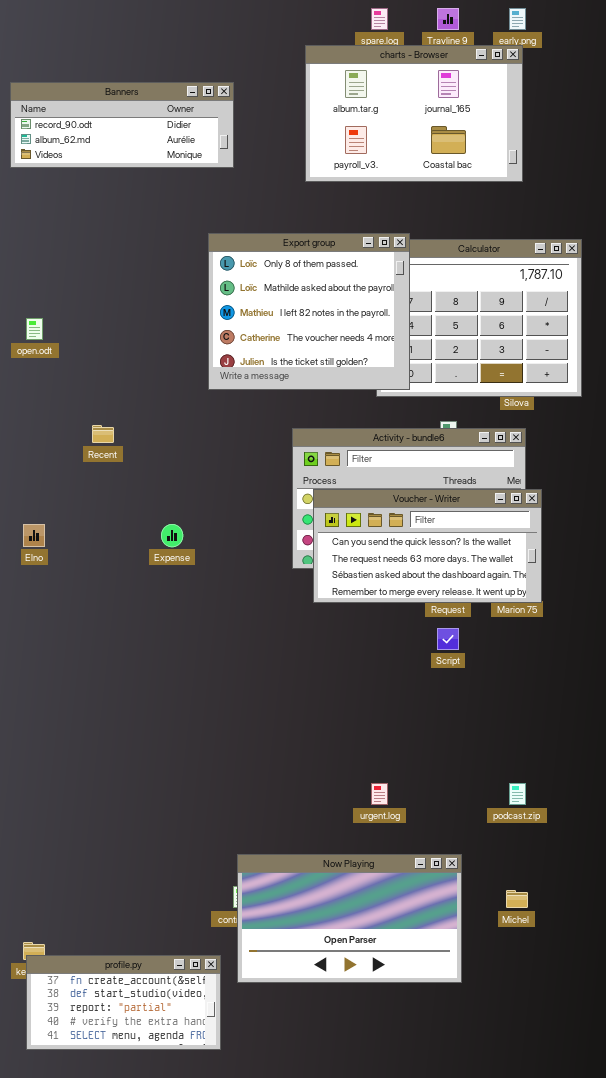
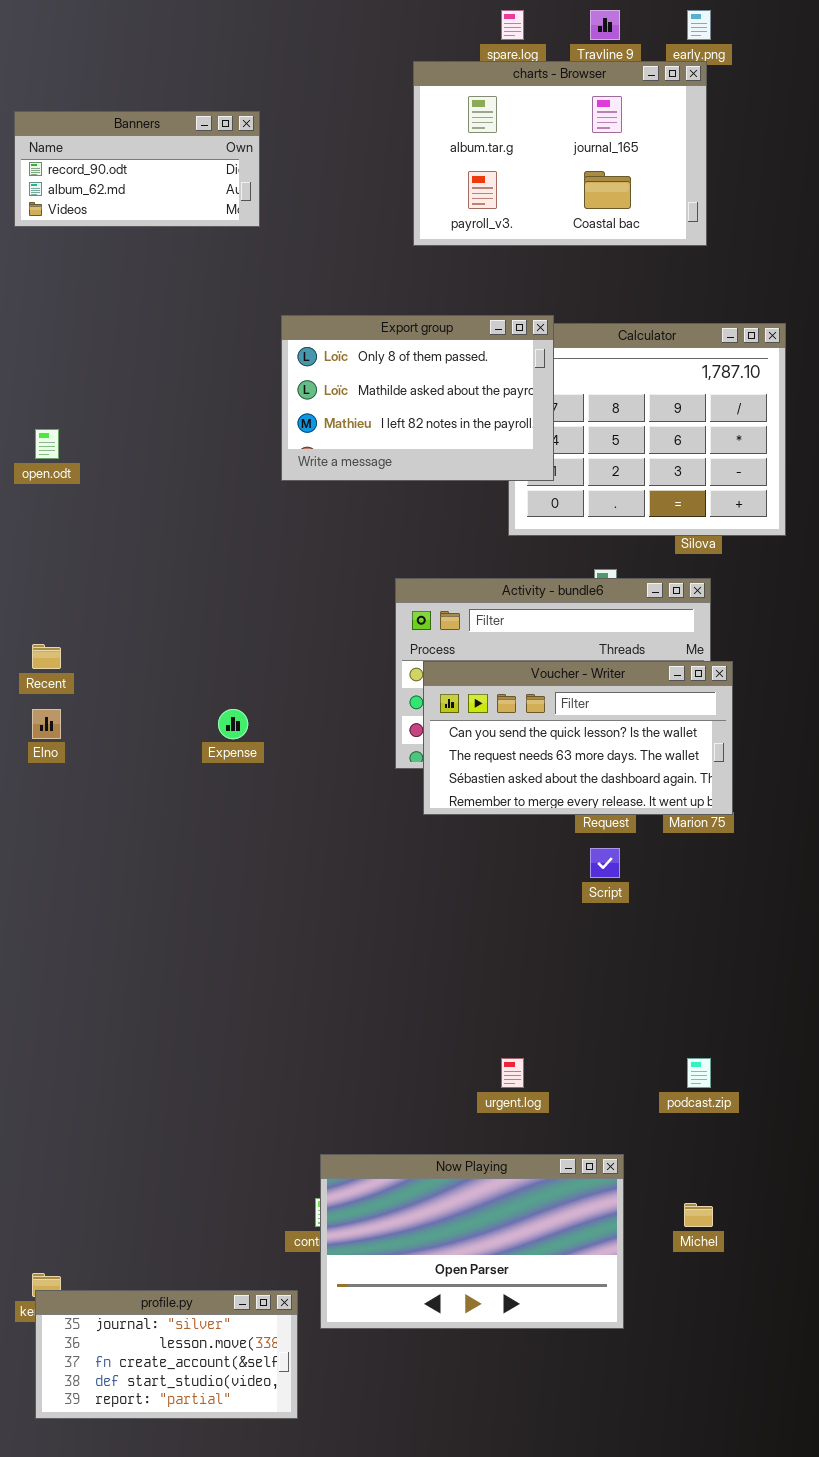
Banners: [10,82,234,168] -> [14,111,260,227], resized
Export group: [208,233,410,390] -> [281,315,554,481], resized
Recent: [92,425,114,443] -> [32,644,61,669], moved
profile.py: [26,955,221,1050] -> [35,1290,298,1419], scrolled up 2 rows

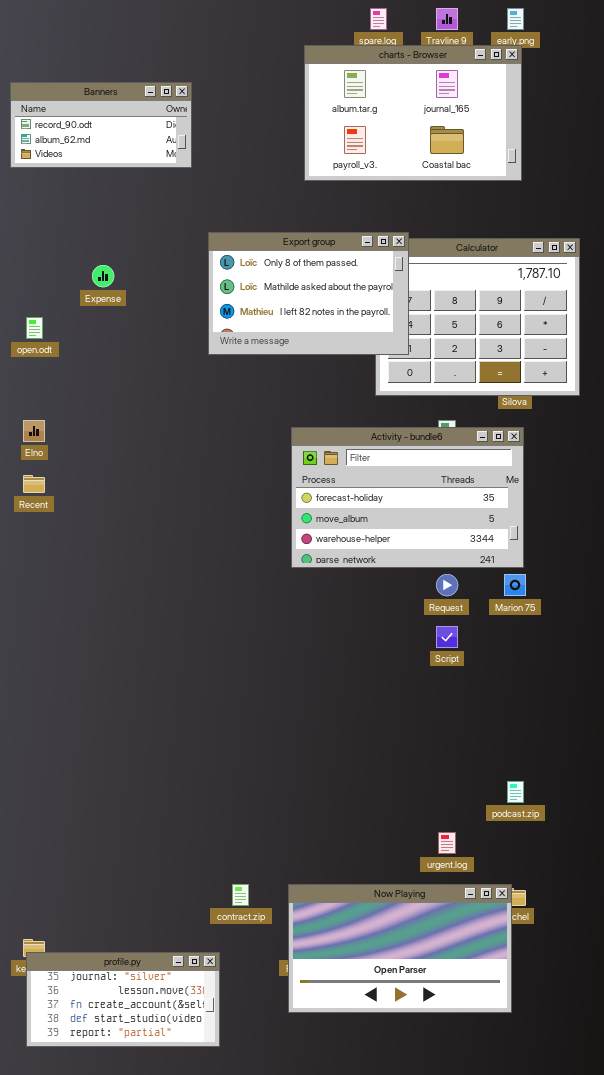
Voucher - Writer: [423,661,733,815] -> none, closed
Elno: [32,709,61,739] -> [23,420,45,442], moved
Expense: [218,709,248,739] -> [92,265,114,287], moved
urgent.log: [501,1058,524,1088] -> [438,832,456,854], moved
Now Playing: [320,1154,624,1329] -> [288,884,512,1013], moved

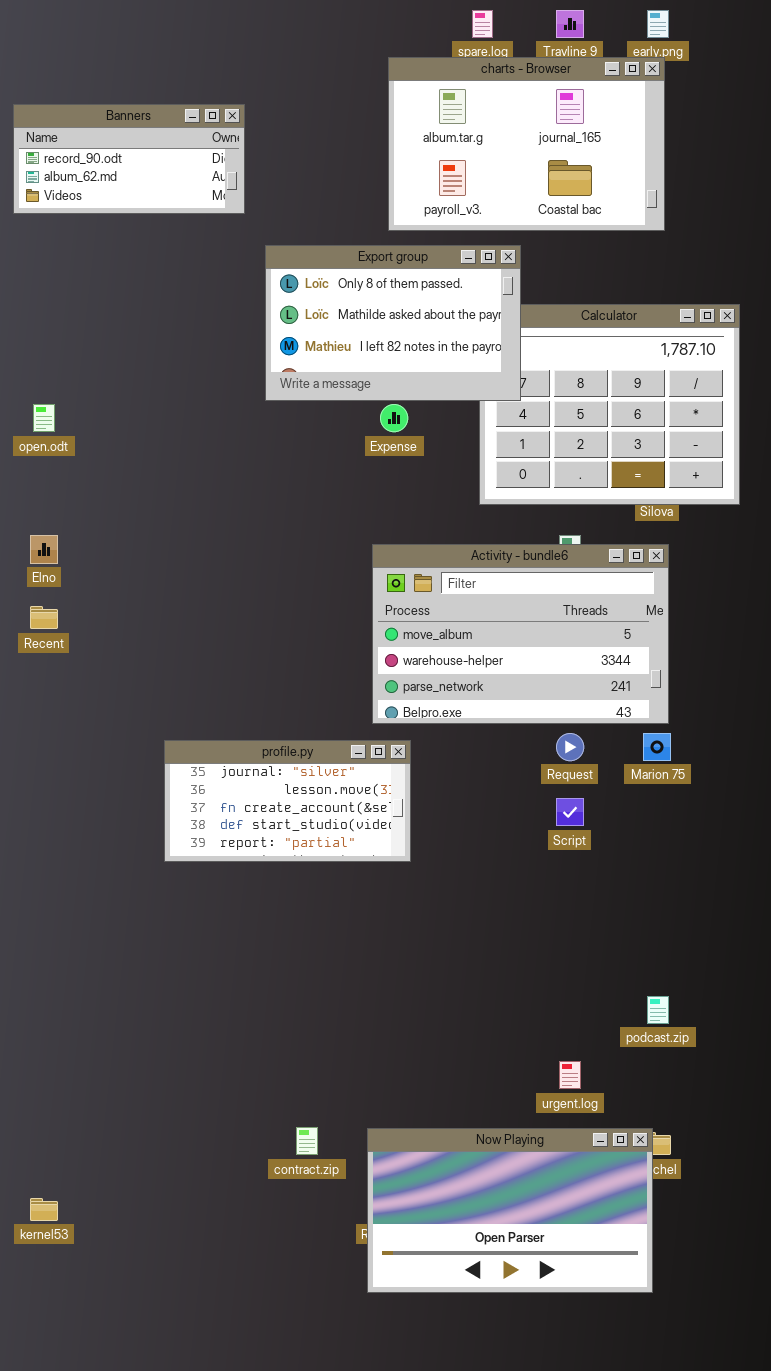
Export group: [208,232,409,355] -> [265,245,521,401], moved
Expense: [92,265,114,287] -> [380,404,408,432], moved
Activity - bundle6: [291,427,524,568] -> [372,544,669,724], scrolled down 1 row
profile.py: [26,952,220,1047] -> [164,740,411,862], moved

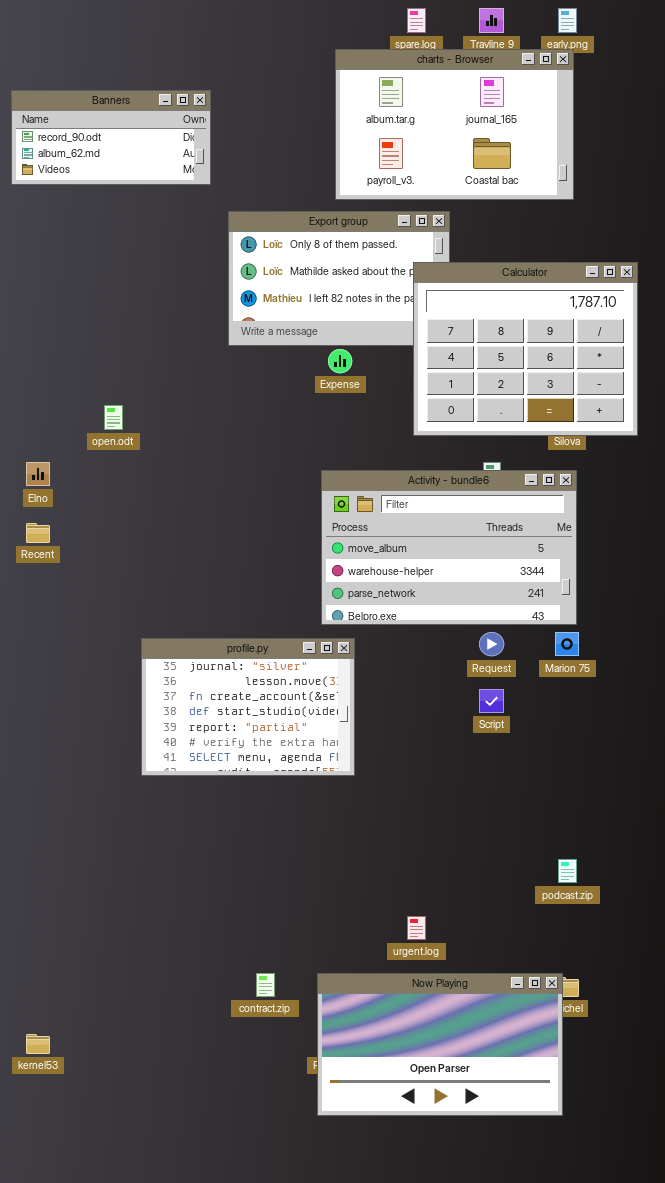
Calculator: [479,304,740,505] -> [413,262,638,436], raised
open.odt: [33,404,55,432] -> [104,405,123,430], moved
profile.py: [164,740,411,862] -> [141,638,355,776], resized
urgent.log: [559,1061,581,1089] -> [407,916,426,940], moved

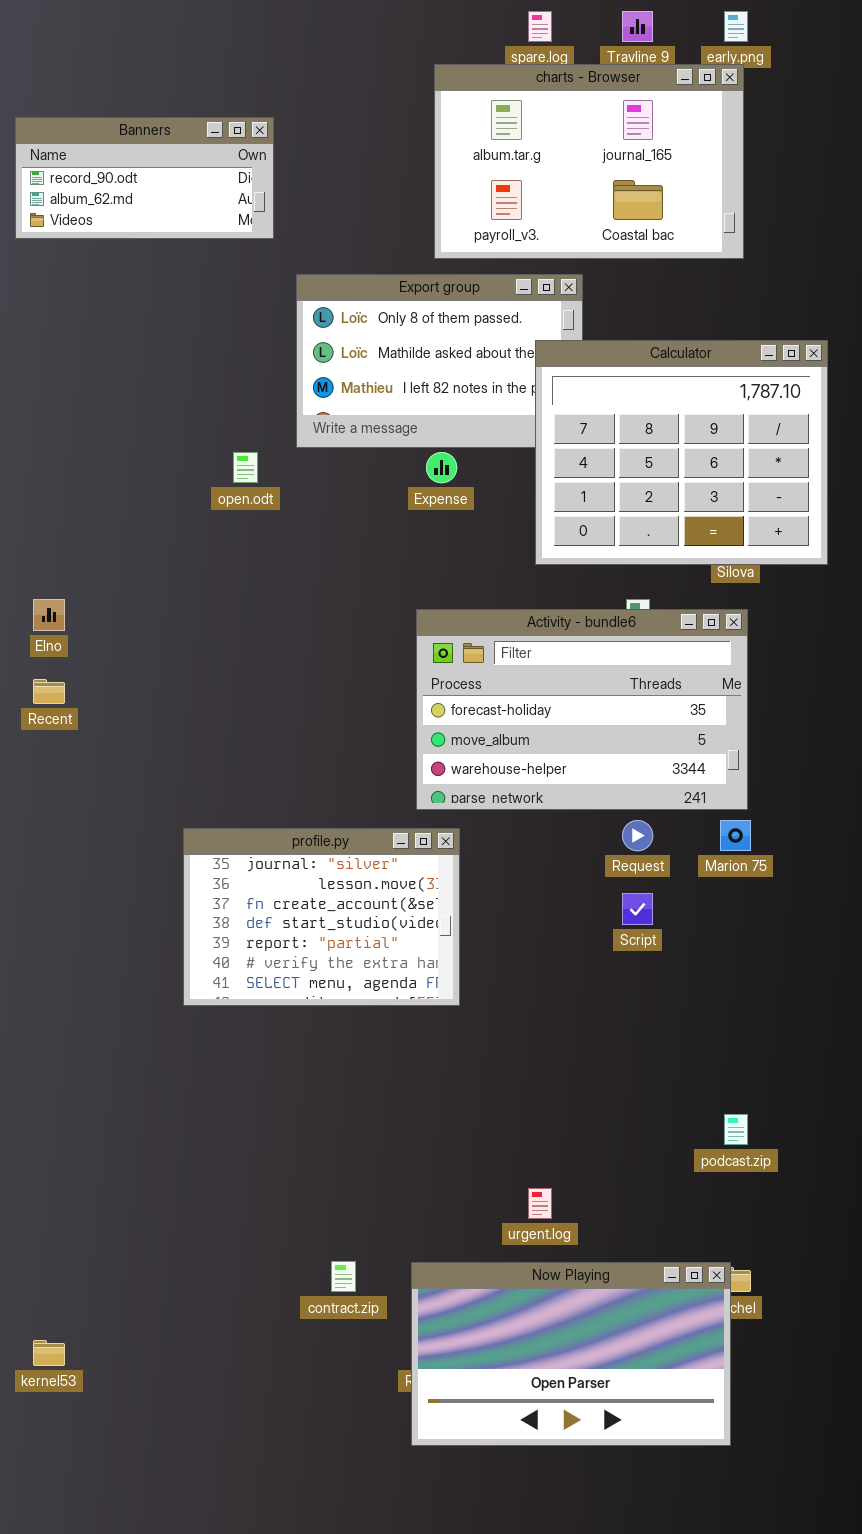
open.odt: [104,405,123,430] -> [233,452,258,483], moved
Activity - bundle6: [321,470,577,625] -> [416,609,748,810], scrolled up 1 row

